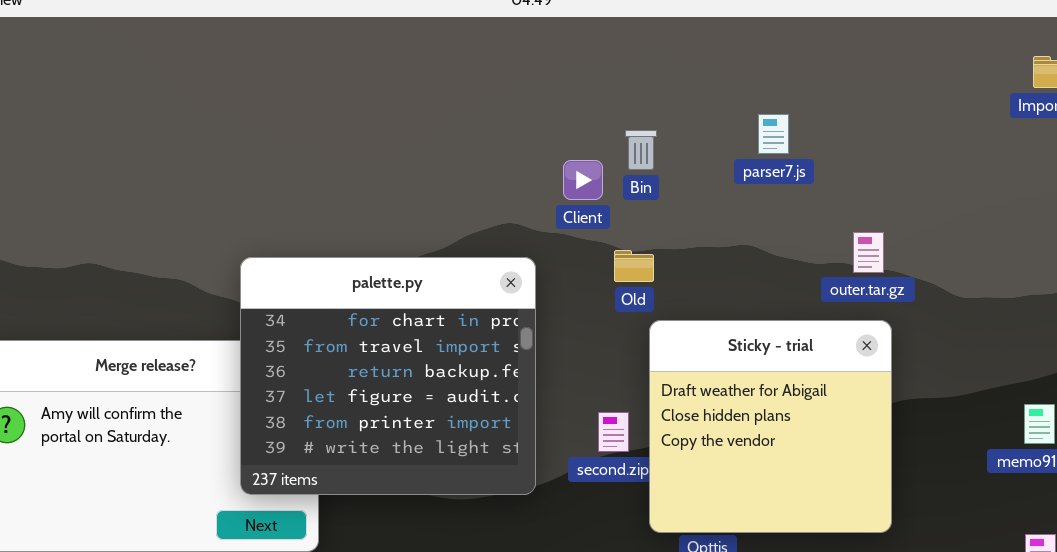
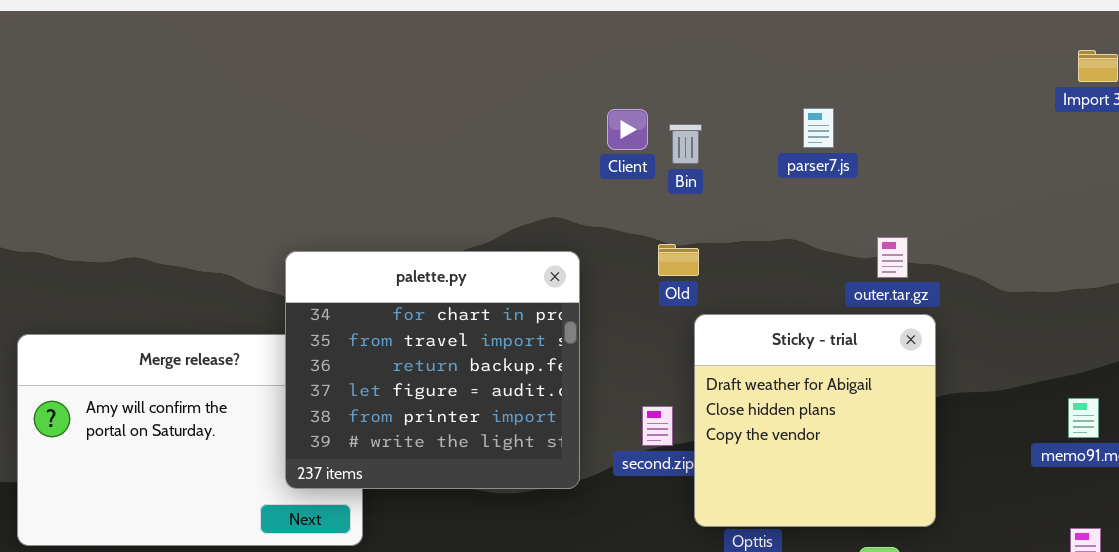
Client: [563,160,603,200] -> [607,109,648,150], moved
outer.tar.gz: [853,232,884,273] -> [877,237,908,278], moved

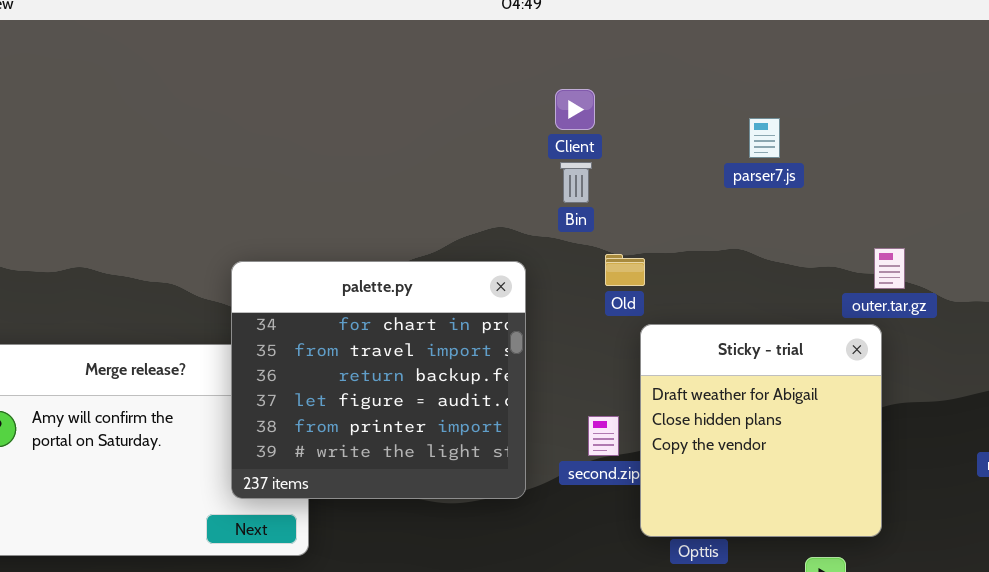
Client: [607,109,648,150] -> [555,89,595,130], moved
Bin: [669,124,702,164] -> [560,162,592,203], moved
outer.tar.gz: [877,237,908,278] -> [874,248,905,289], moved

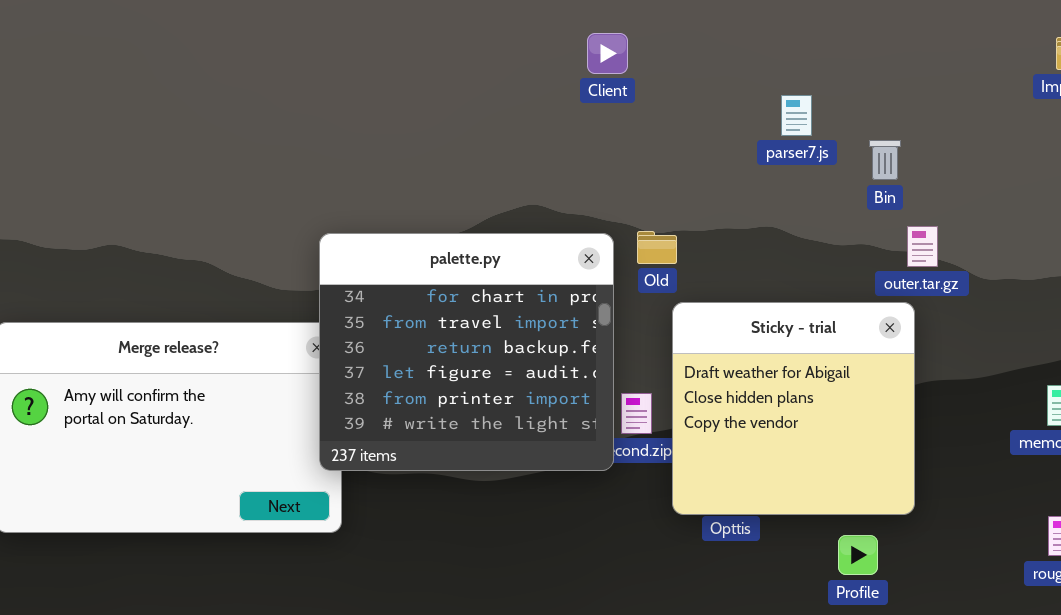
Client: [555,89,595,130] -> [587,33,628,74], moved
Bin: [560,162,592,203] -> [869,140,901,180], moved
palette.py: [231,261,526,499] -> [319,233,614,471], moved

